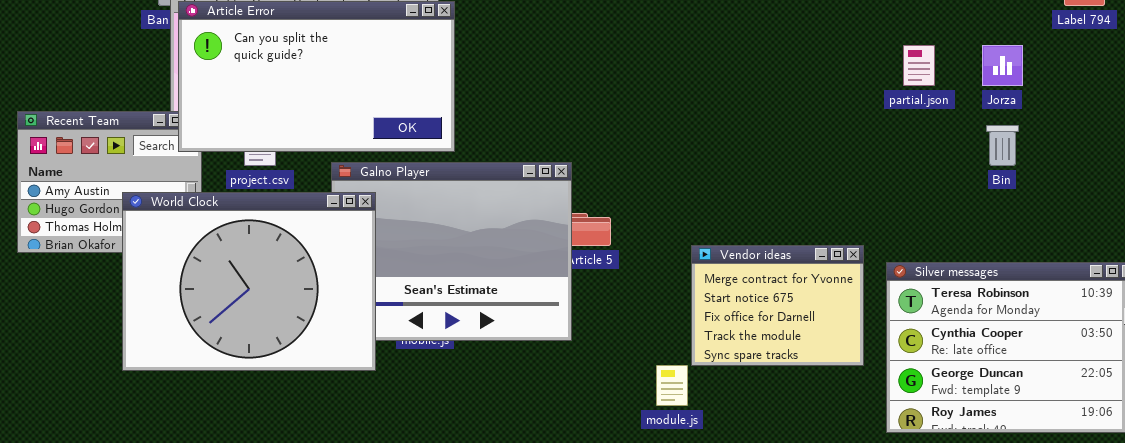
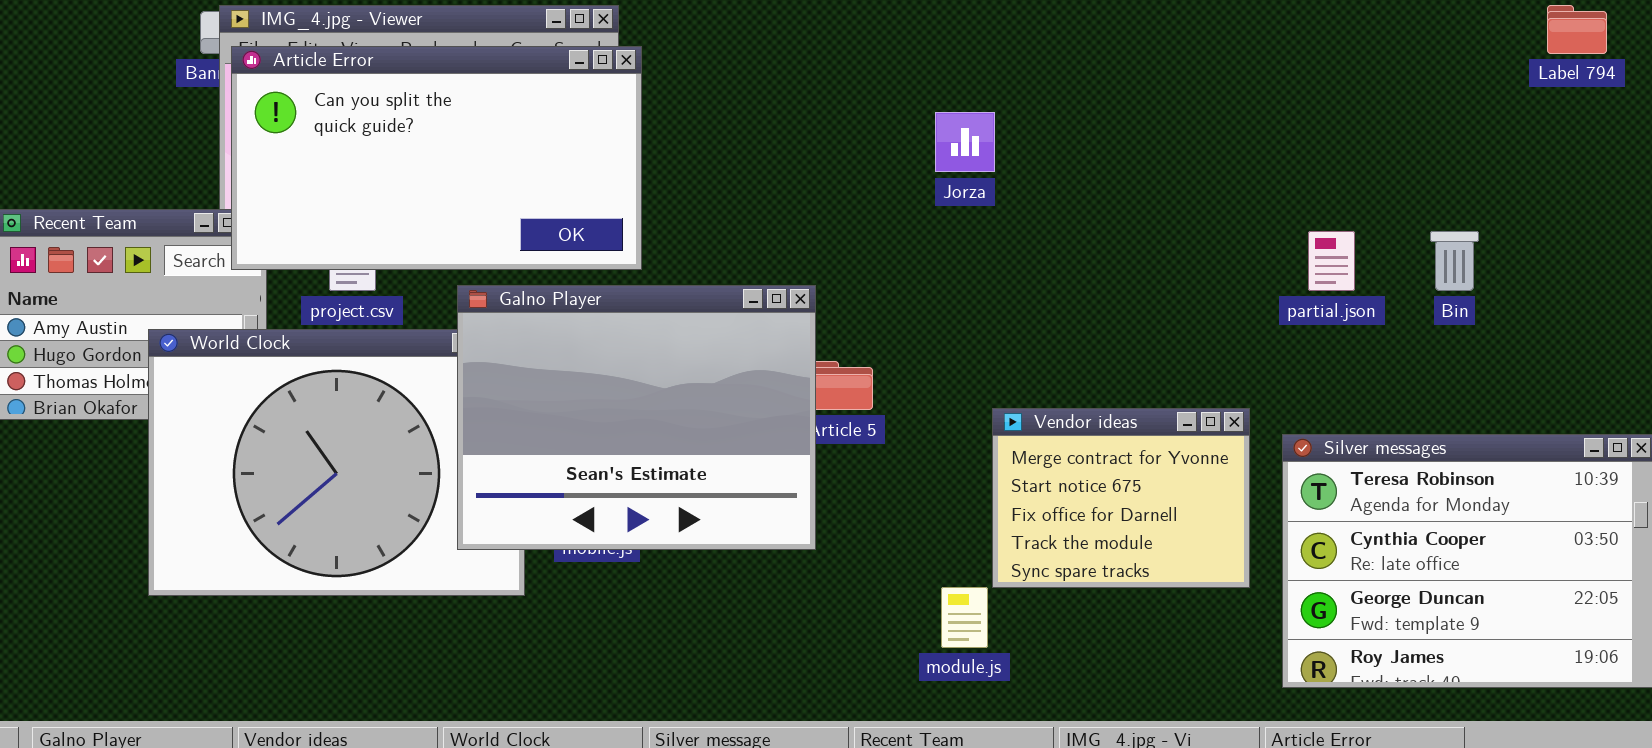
partial.json: [903,45,935,86] -> [1308,231,1355,291], moved
Jorza: [982,45,1023,86] -> [935,112,995,172], moved
Galno Player: [331,162,572,341] -> [457,285,816,550], raised

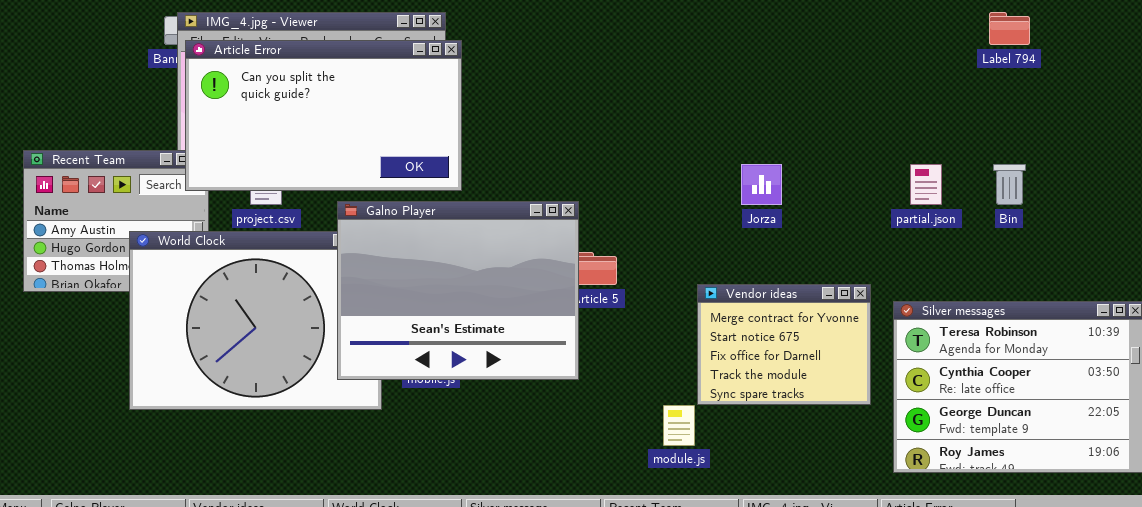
Label 794: [1547,5,1607,54] -> [989,12,1030,45], moved
Jorza: [935,112,995,172] -> [741,164,782,205], moved

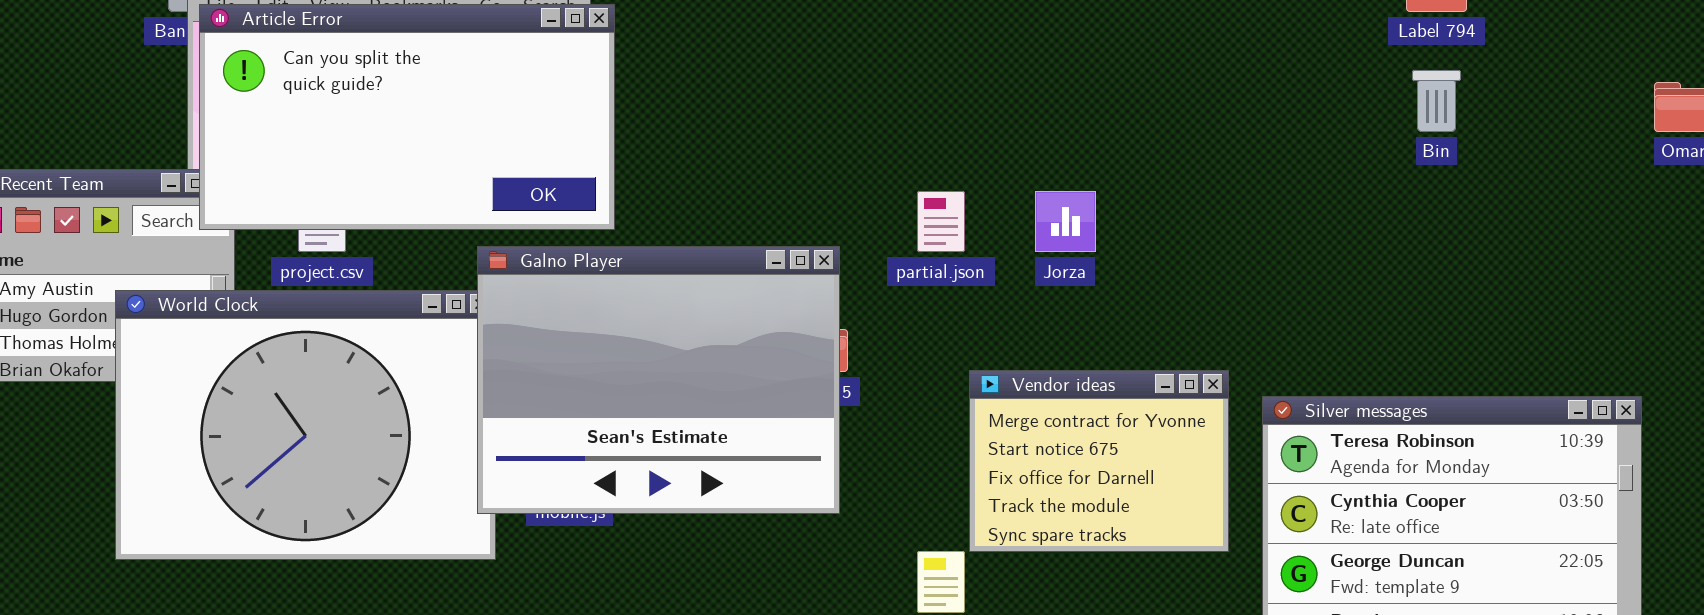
partial.json: [910,164,942,205] -> [917,191,965,252], moved
Bin: [993,164,1026,205] -> [1412,70,1461,132], moved
Galno Player: [337,201,579,380] -> [477,246,840,514], moved

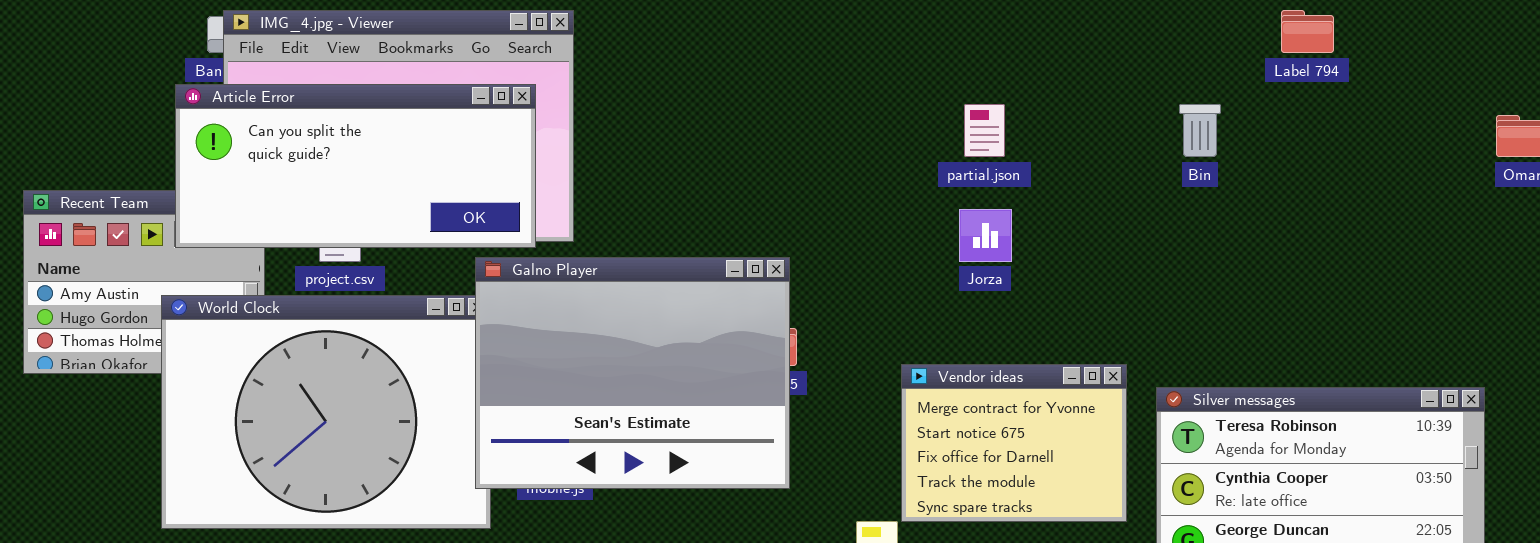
Article Error: [199,4,615,230] -> [175,84,536,248], moved, resized
Bin: [1412,70,1461,132] -> [1179,104,1221,157], moved
partial.json: [917,191,965,252] -> [964,104,1005,157], moved

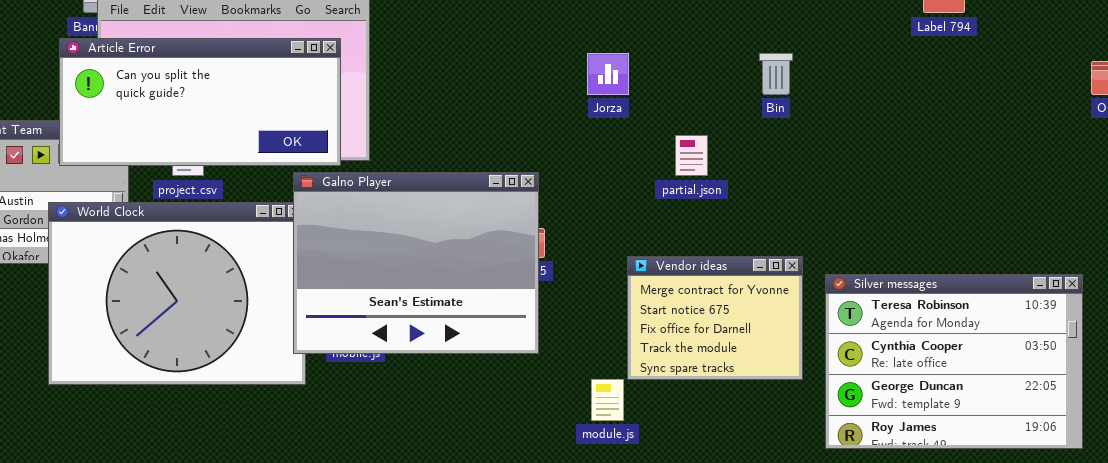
partial.json: [964,104,1005,157] -> [675,135,708,176], moved
Bin: [1179,104,1221,157] -> [759,53,793,95], moved
Jorza: [959,209,1012,262] -> [587,53,629,95], moved

